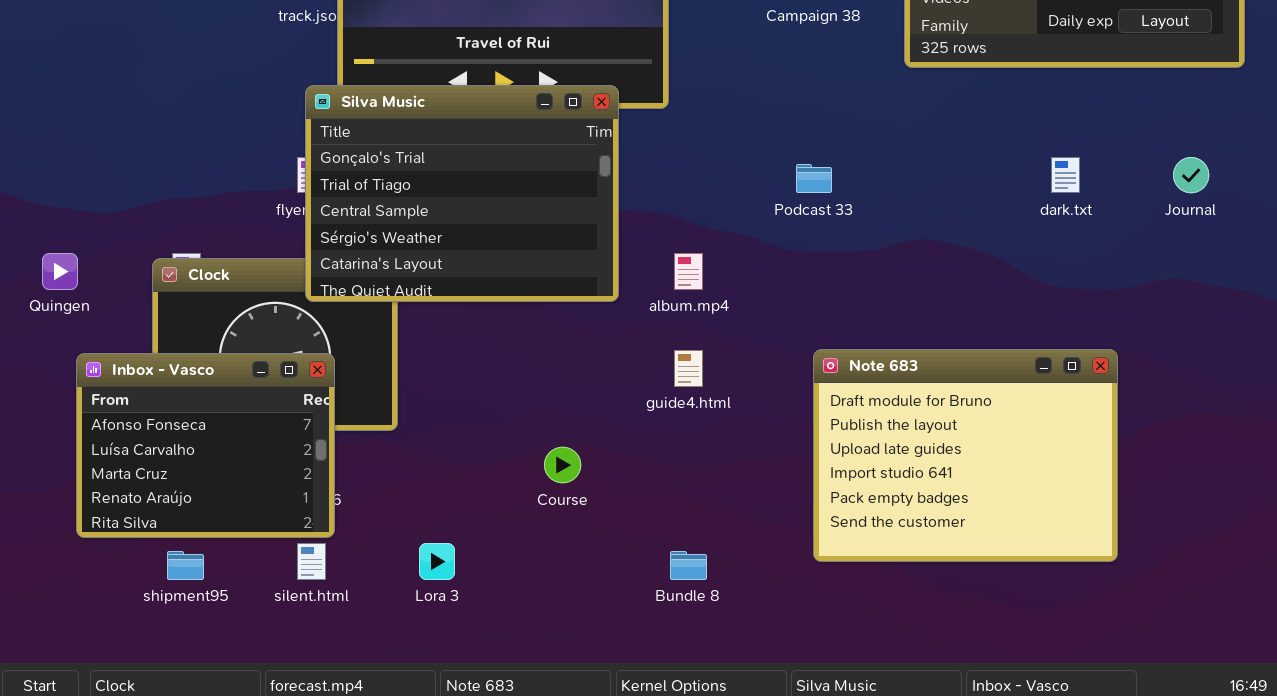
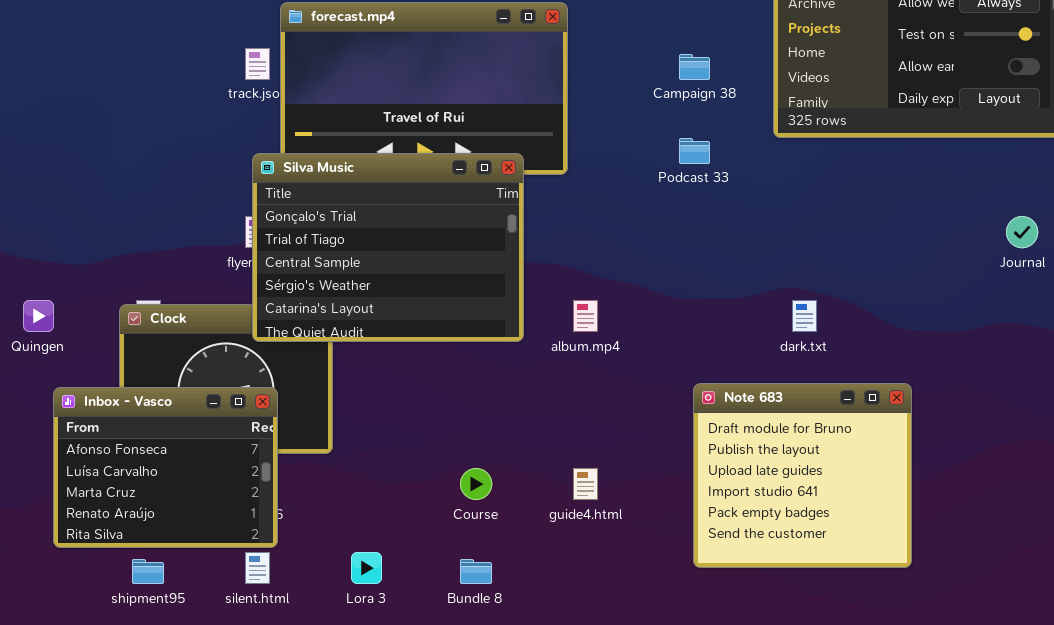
dark.txt: [1051,157,1080,193] -> [792,300,817,332], moved
Podcast 33: [796,164,832,193] -> [679,138,710,164], moved
Note 683: [813,349,1118,562] -> [693,383,912,568], resized
guide4.html: [674,350,703,387] -> [573,468,598,500], moved
Bundle 8: [670,551,707,580] -> [460,559,492,584], moved

